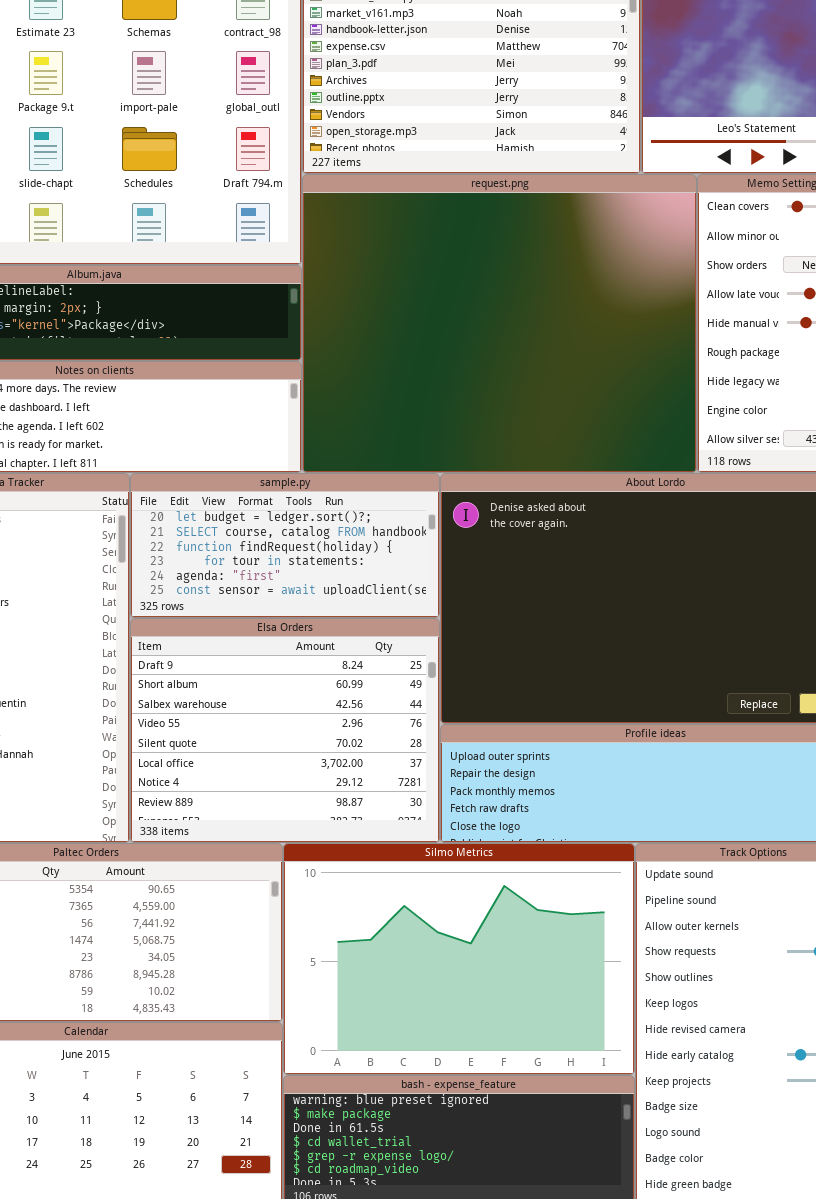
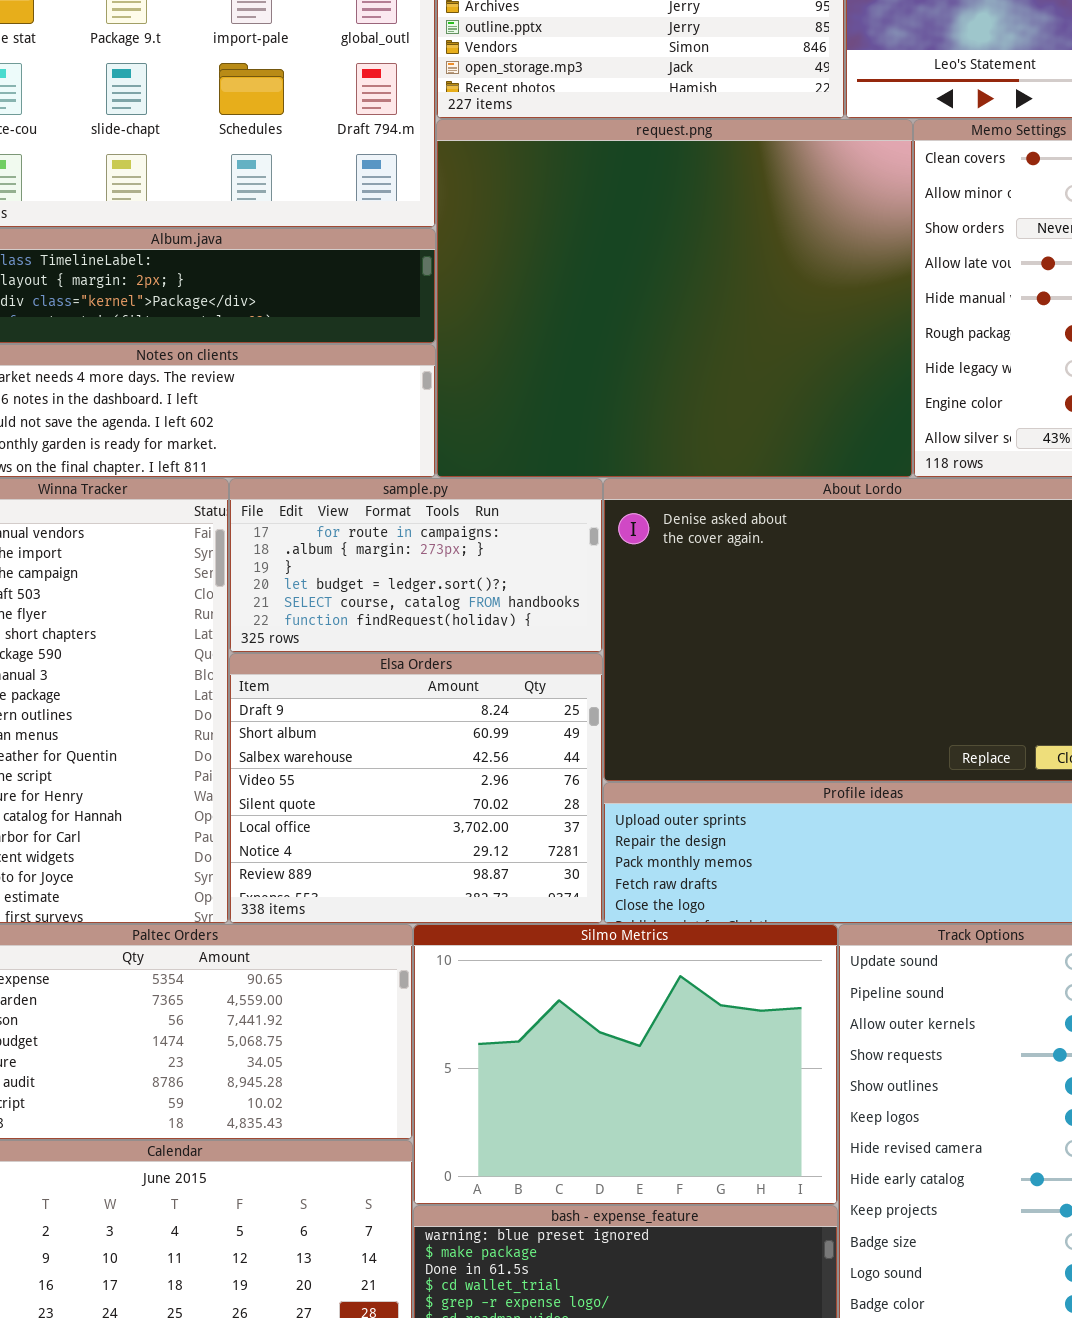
sample.py: [130,473,440,618] -> [229,478,603,653], scrolled up 3 rows

